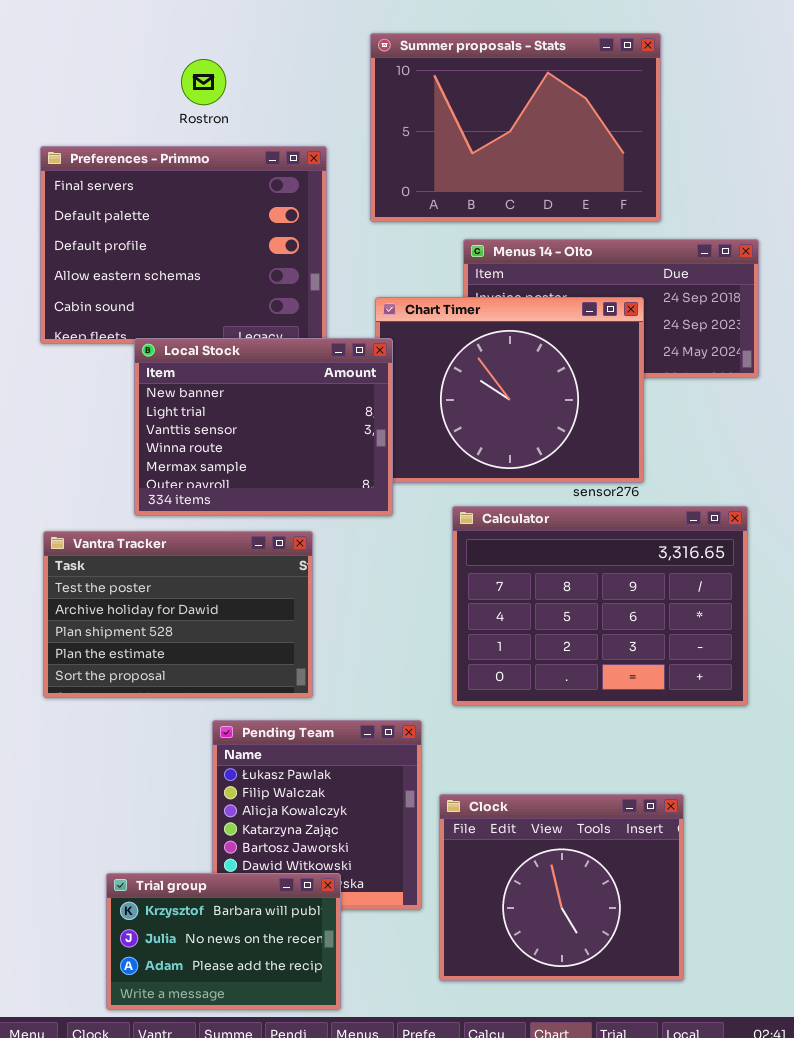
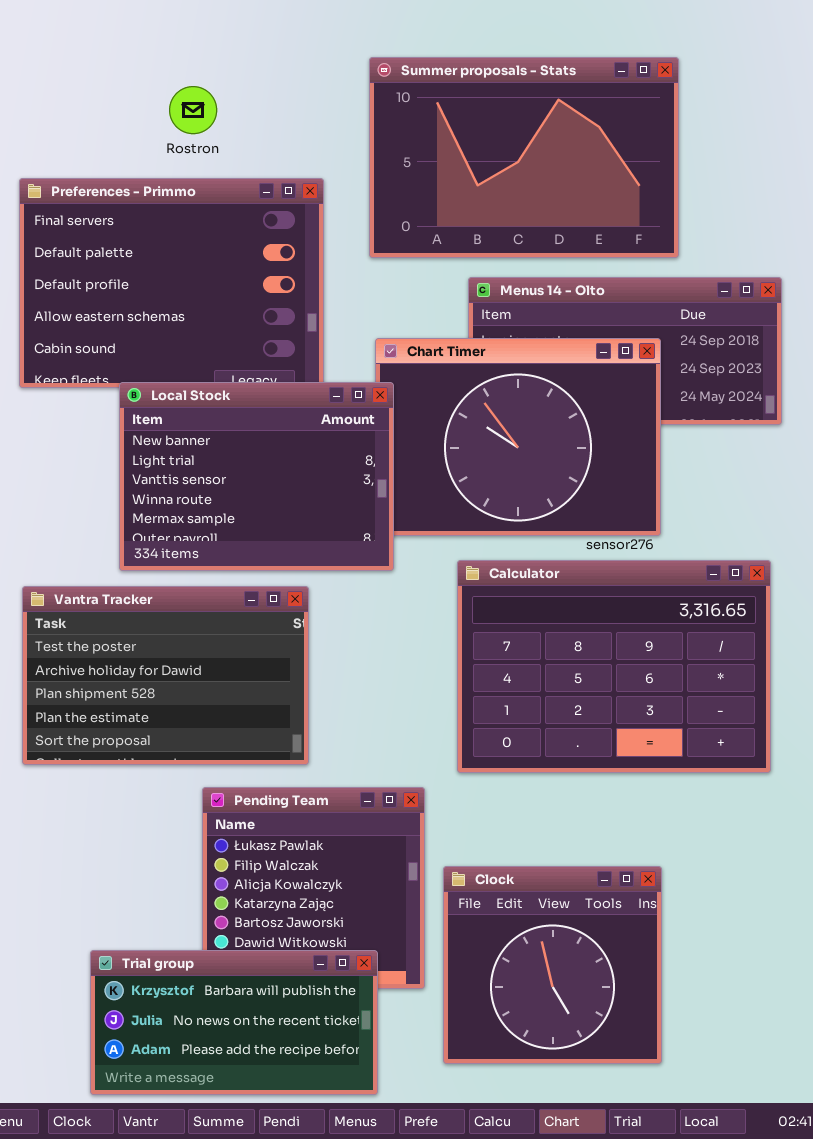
Clock: [439,794,684,981] -> [443,866,662,1064], resized
Trial group: [106,873,341,1010] -> [90,950,378,1095], resized

